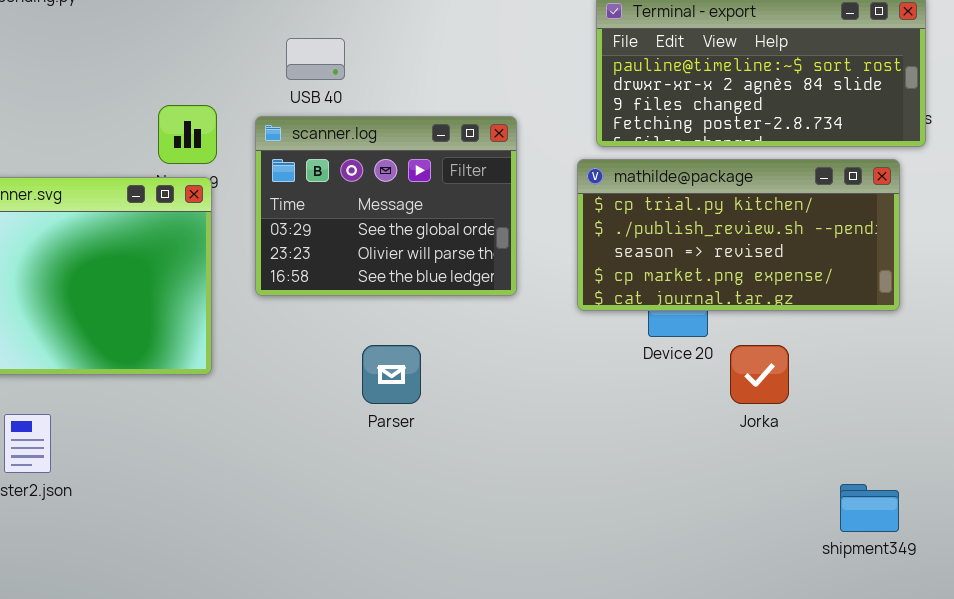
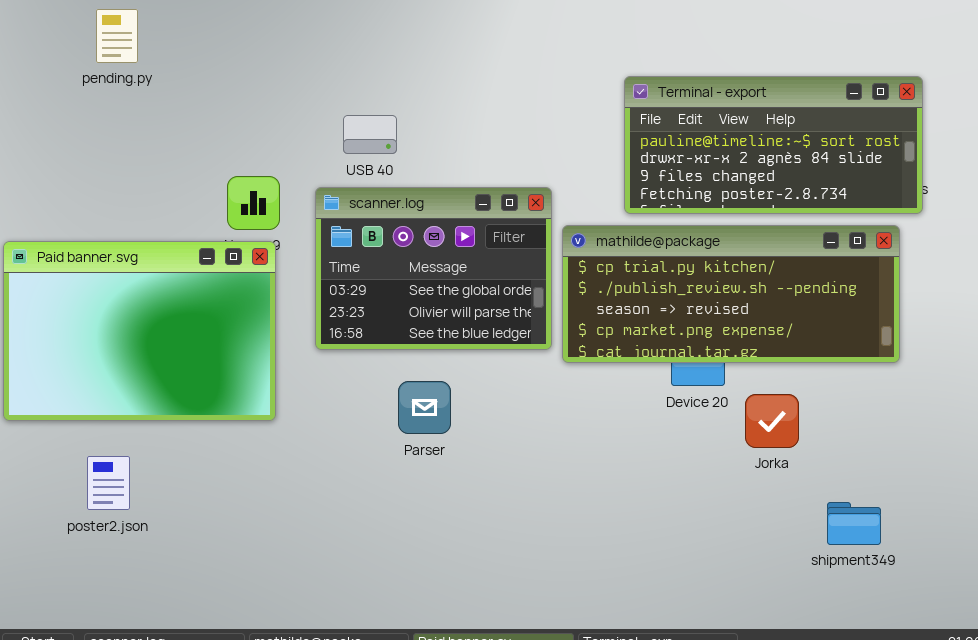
mathilde@package: [577,159,900,311] -> [562,225,900,363], resized
Parser: [362,345,421,404] -> [398,381,451,434], moved
shipment349: [840,484,899,532] -> [827,502,881,545], moved

